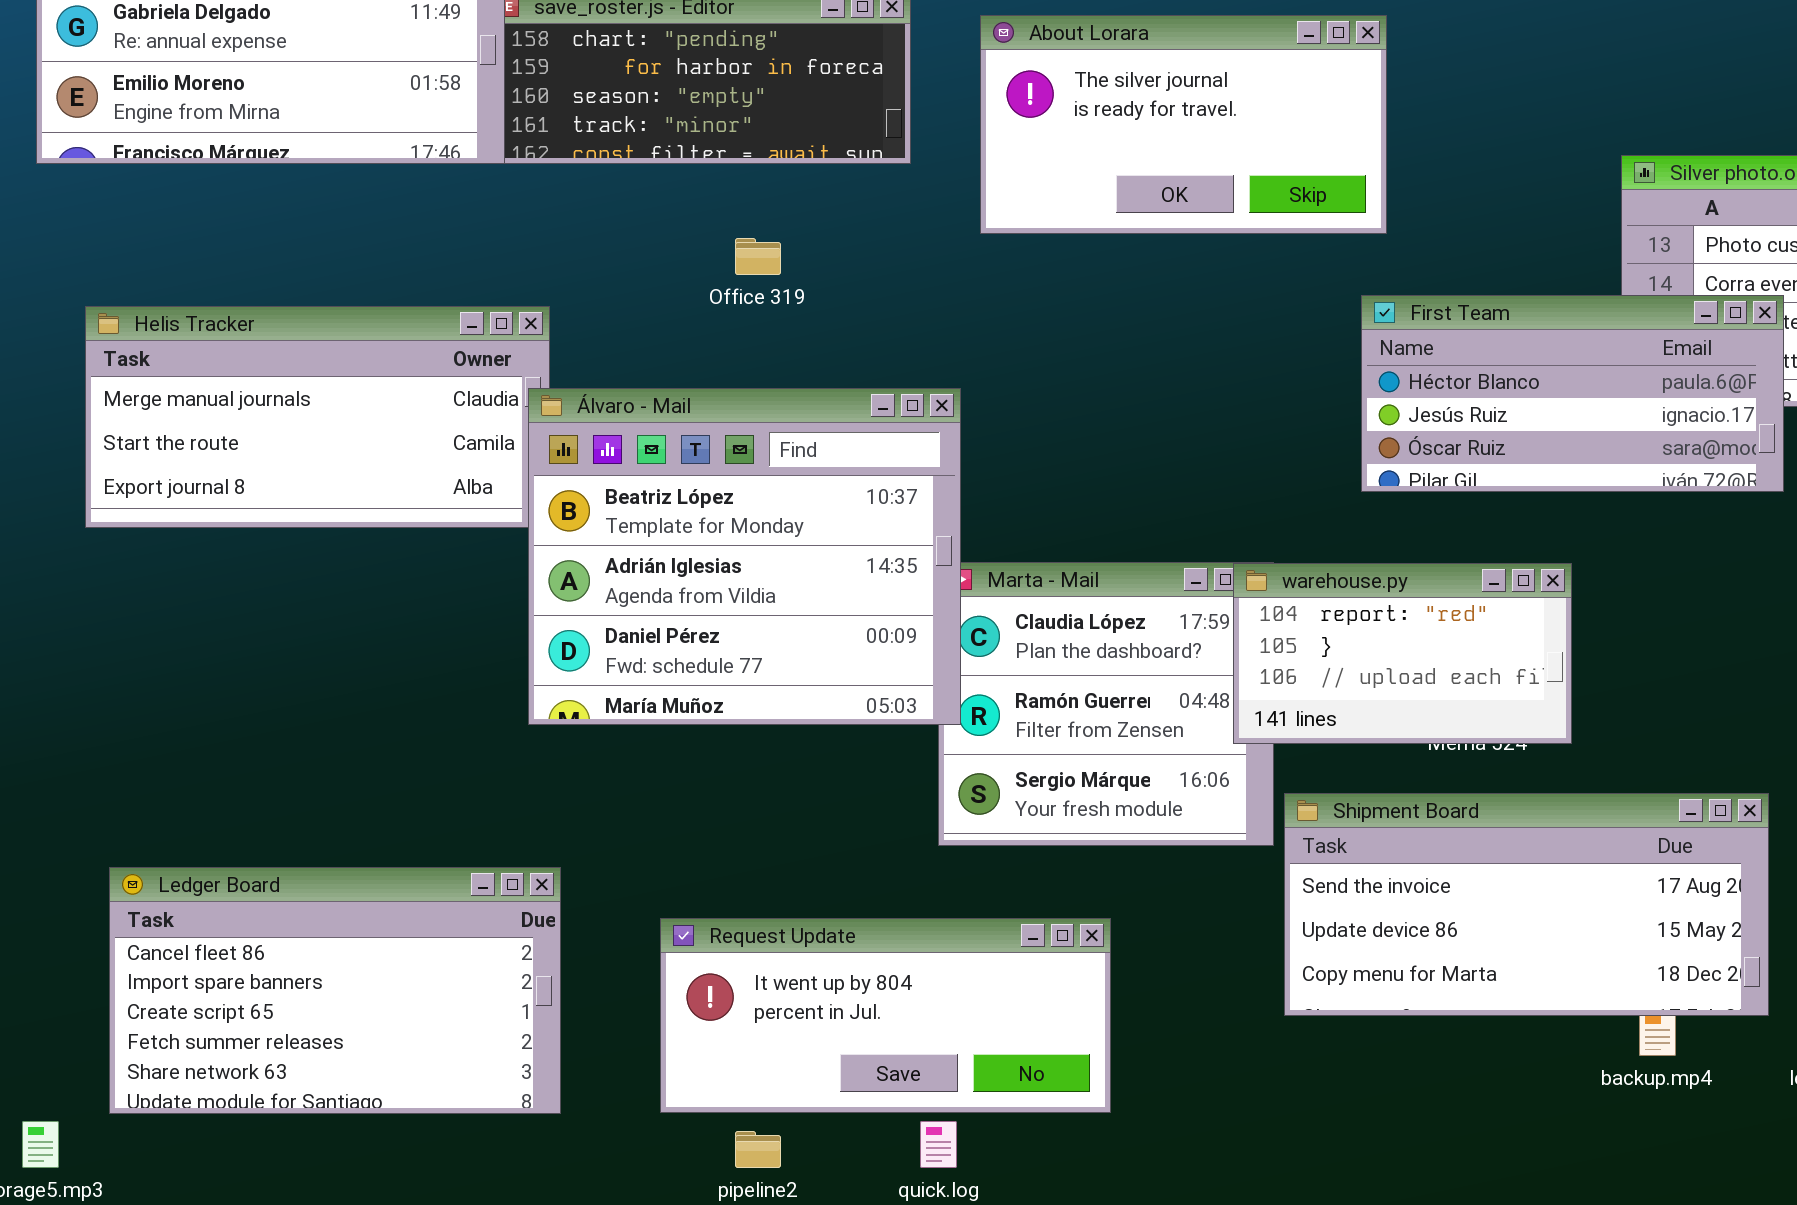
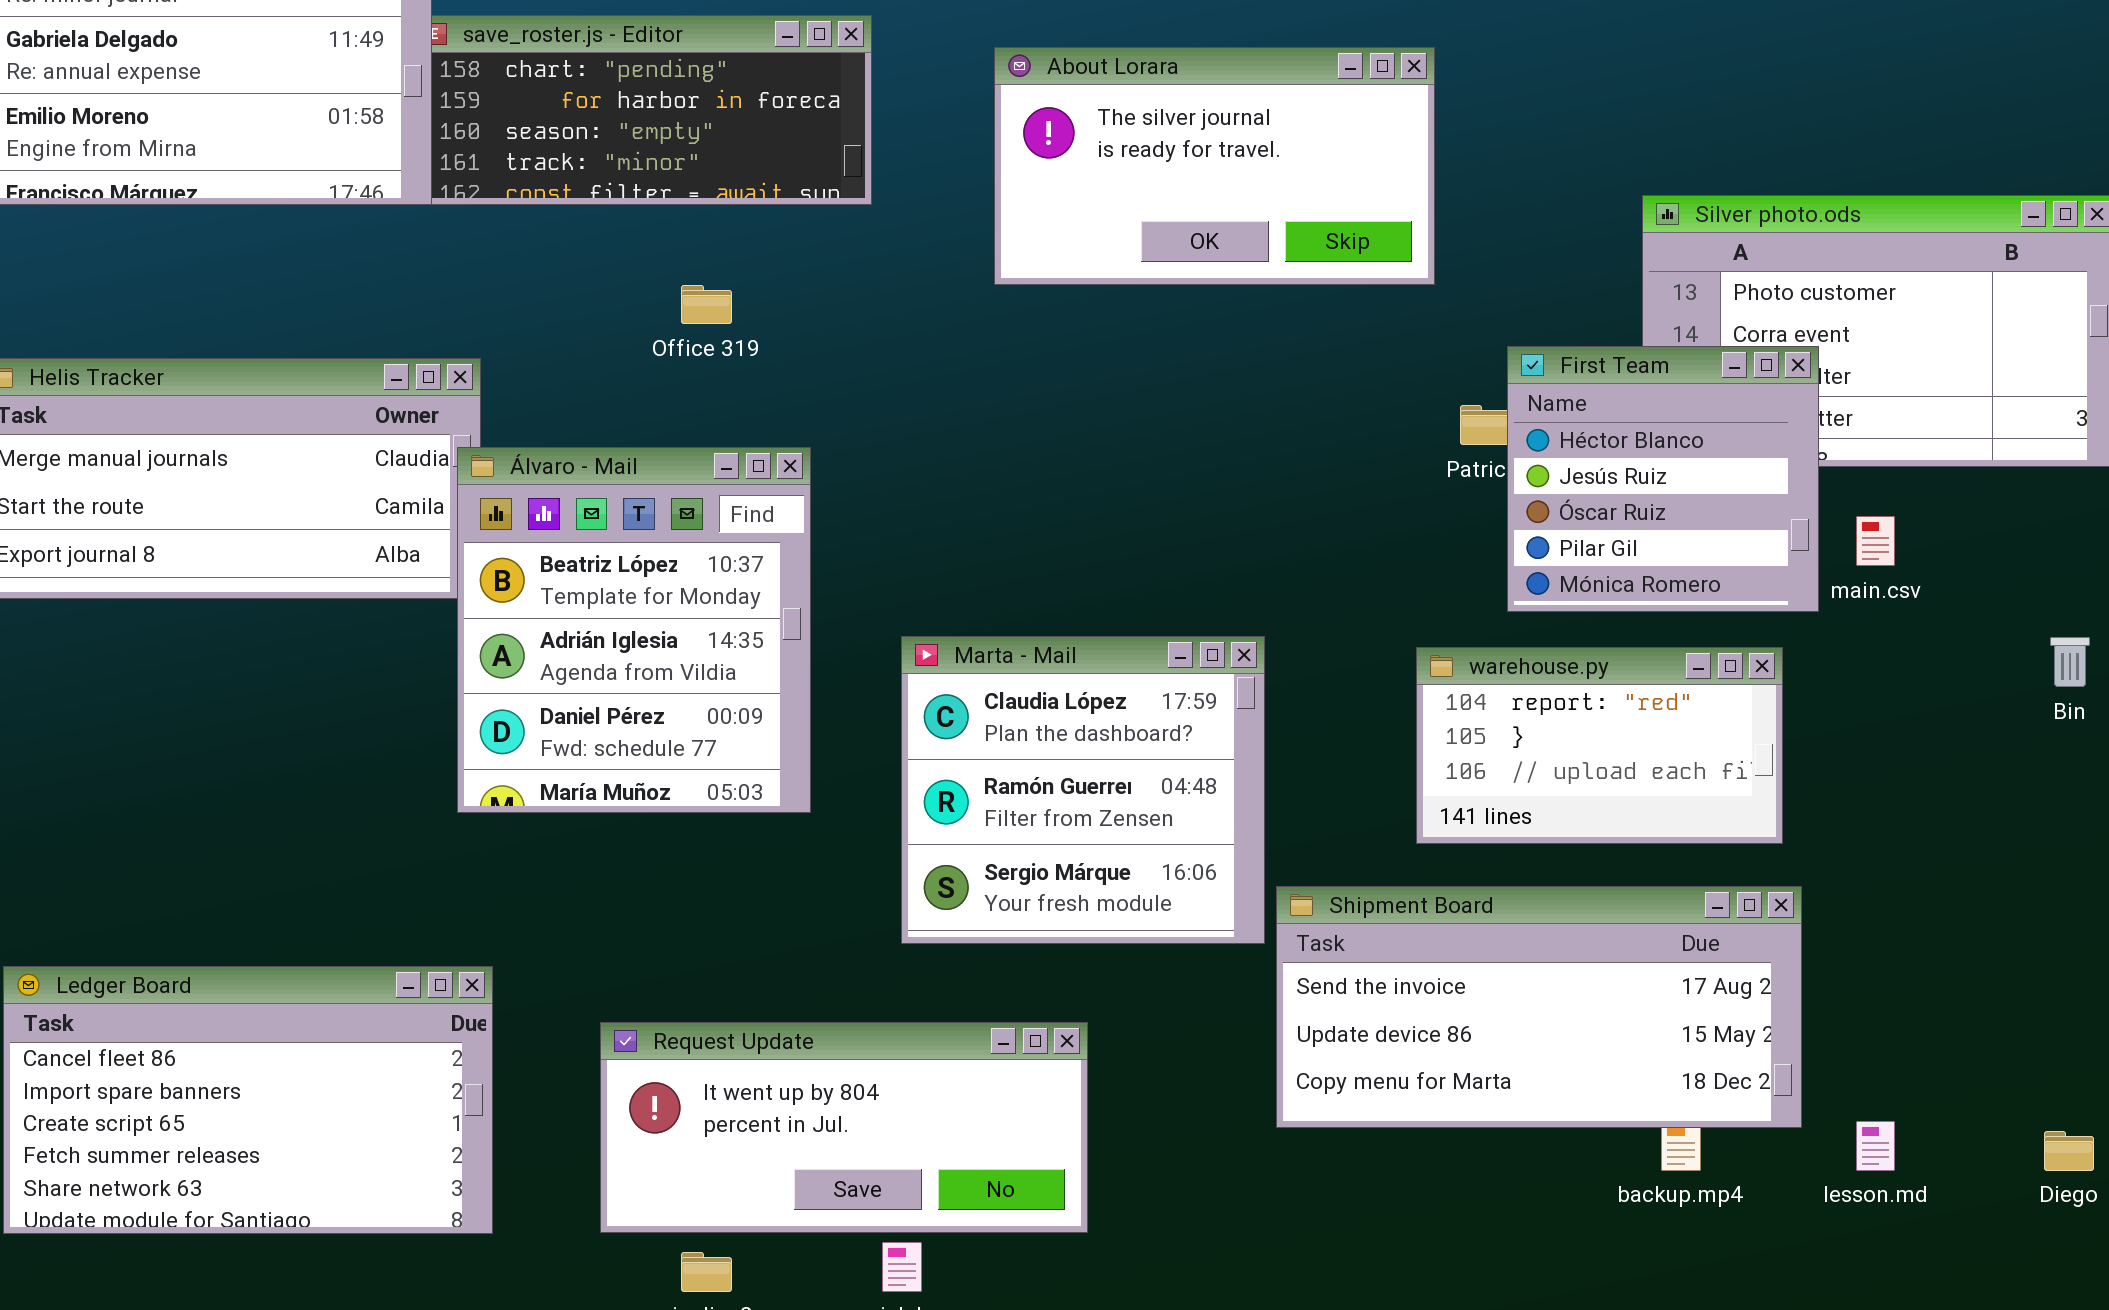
About Lorara: [980,15,1387,234] -> [994,47,1435,285], moved
First Team: [1361,295,1784,492] -> [1507,346,1819,612], resized
Álvaro - Mail: [528,388,961,725] -> [457,447,811,813], resized
warehouse.py: [1233,563,1572,744] -> [1416,647,1783,844], moved

